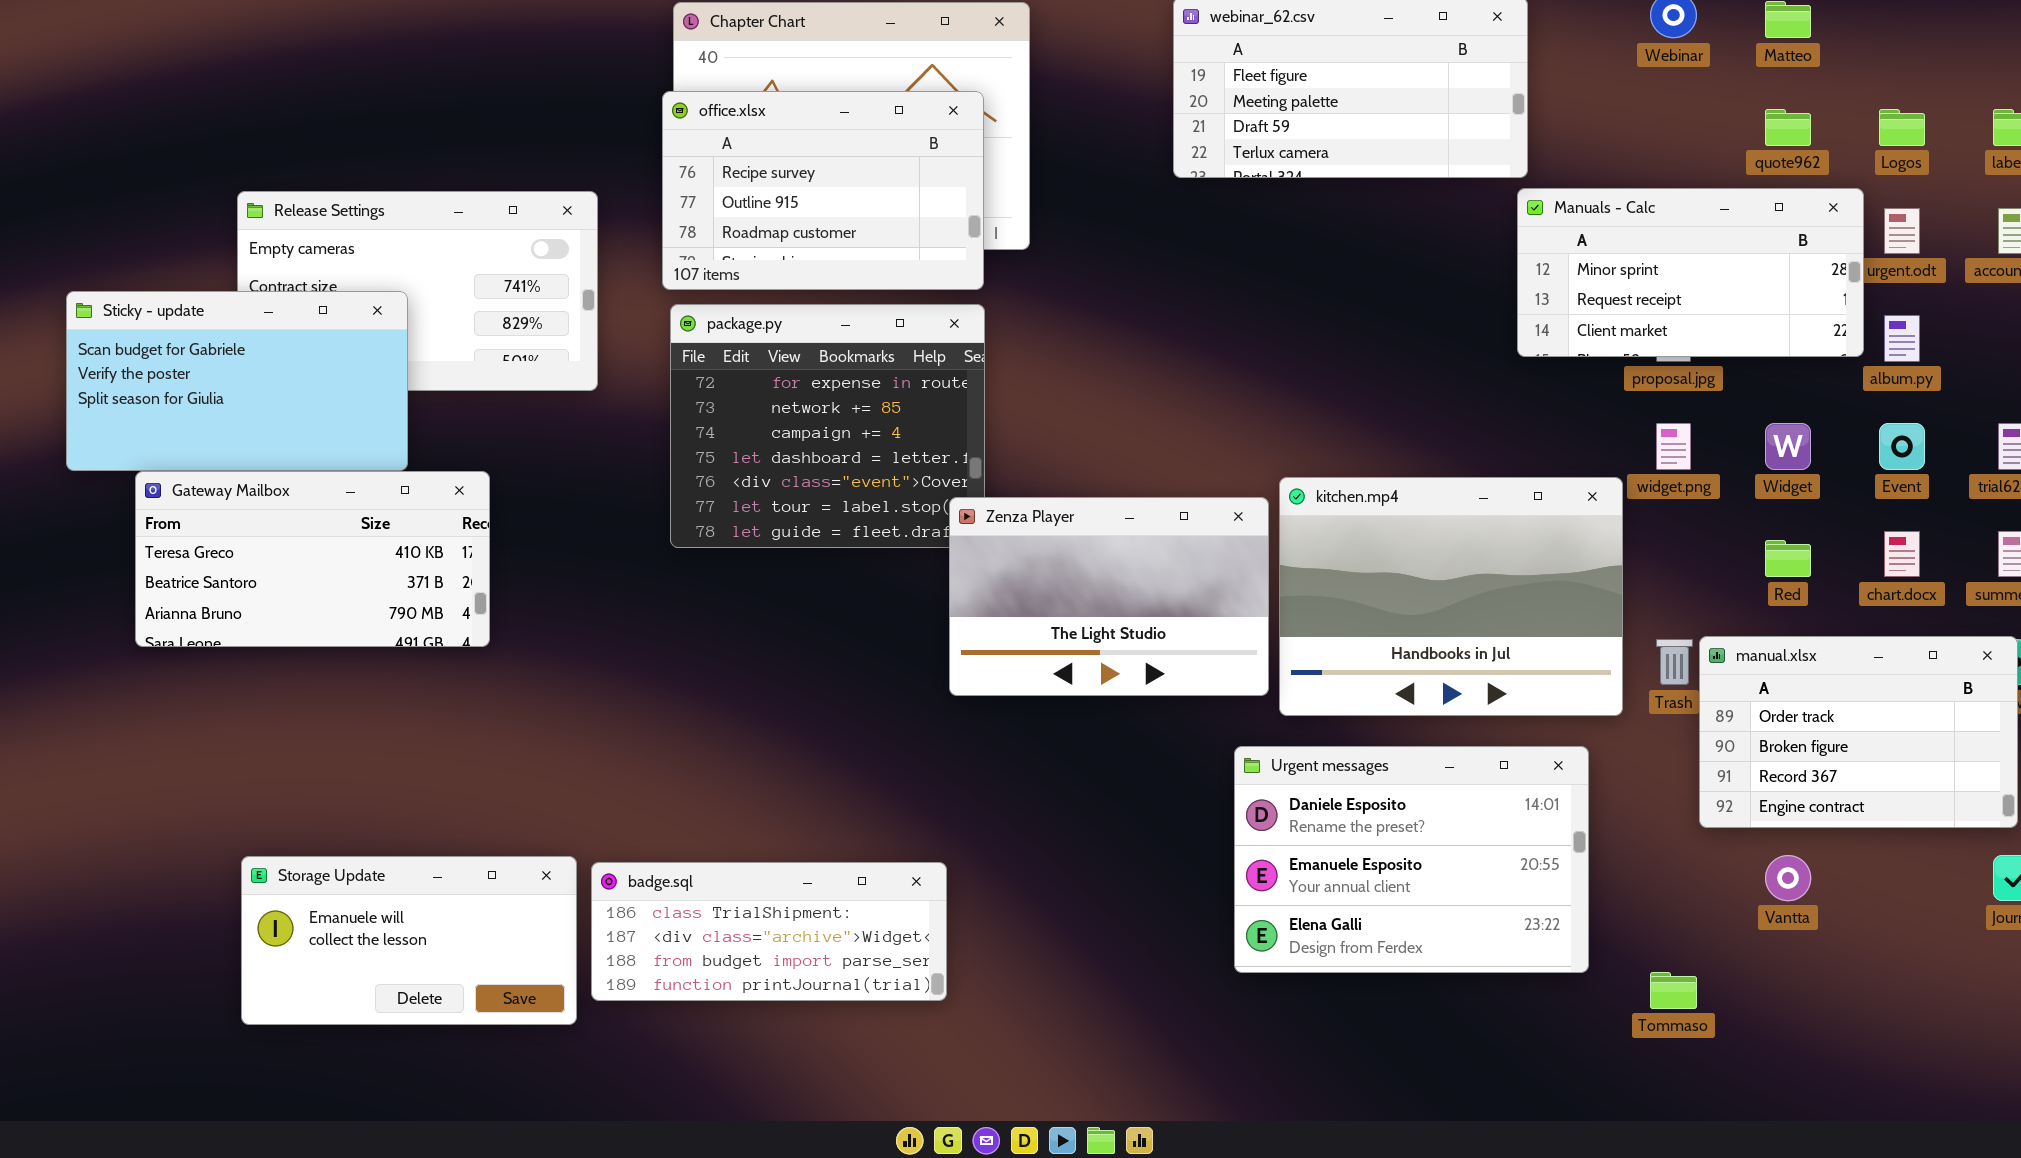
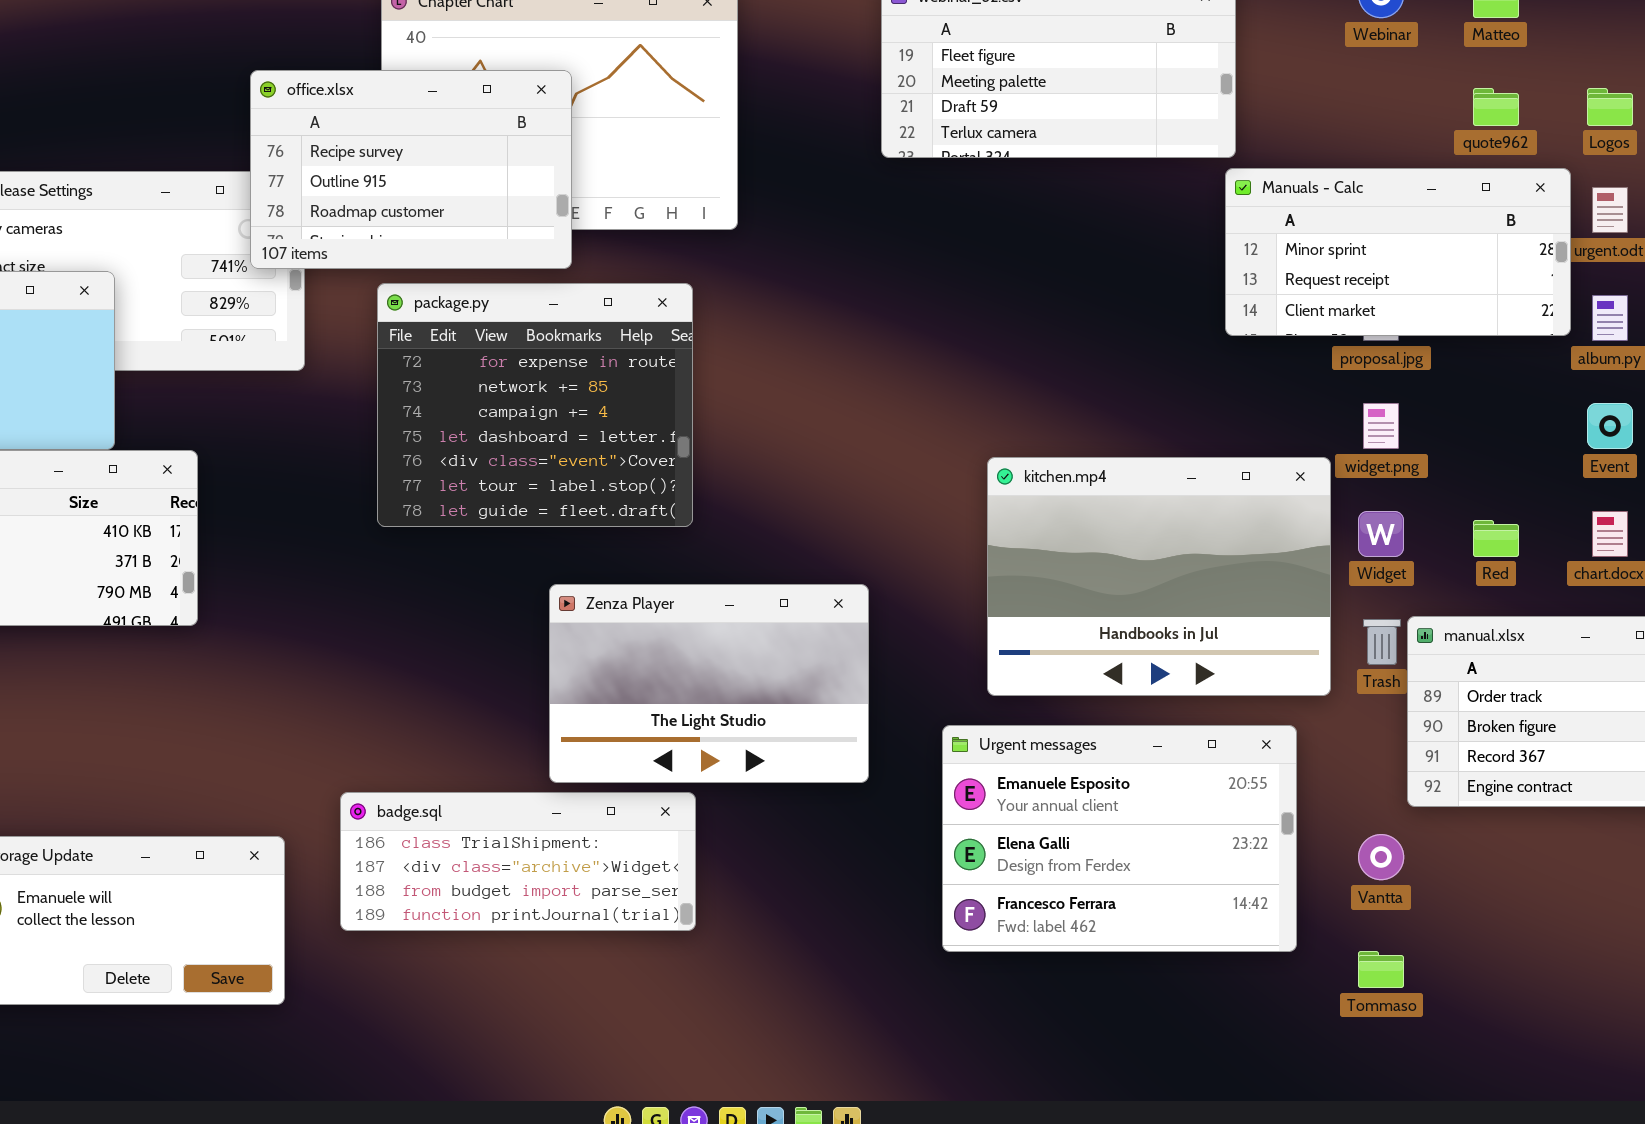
office.xlsx: [662,91,984,290] -> [250,70,572,269], moved
Widget: [1765,423,1811,470] -> [1358,511,1404,557], moved
Zenza Player: [949,497,1269,696] -> [549,584,869,783], moved
Urgent messages: [1234,746,1589,973] -> [942,725,1297,952], scrolled down 1 row
Vantta: [1765,855,1811,901] -> [1358,834,1404,880], moved
badge.sql: [591,862,947,1001] -> [340,792,696,931], moved

